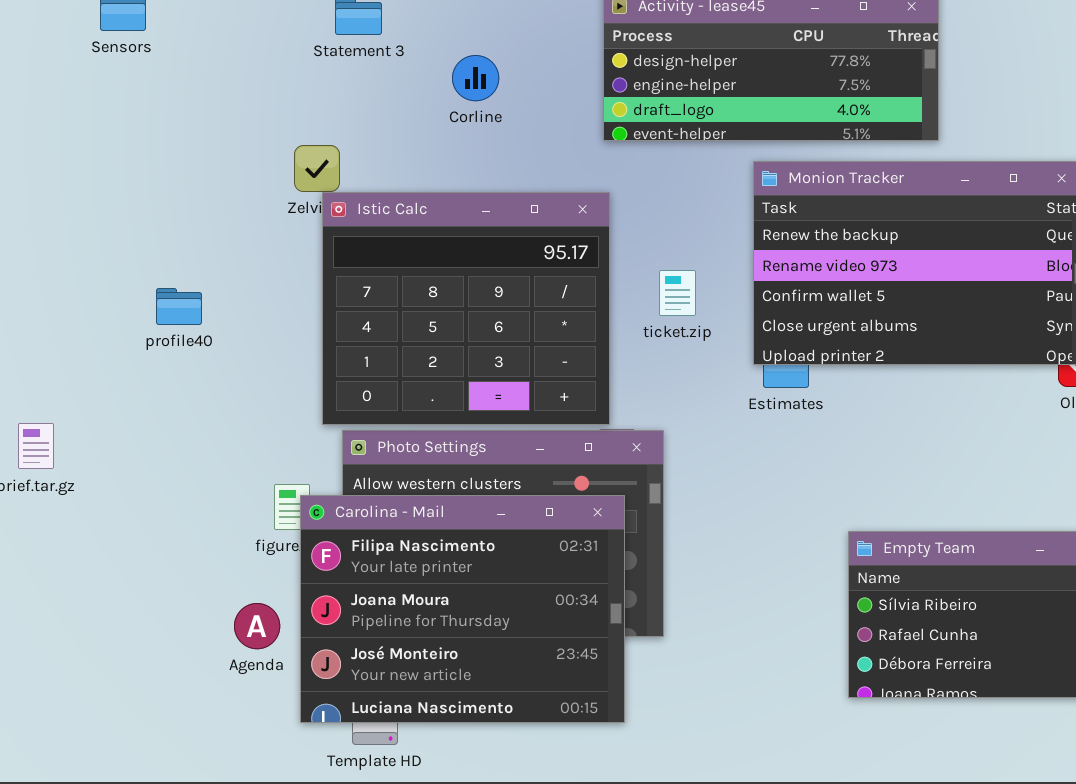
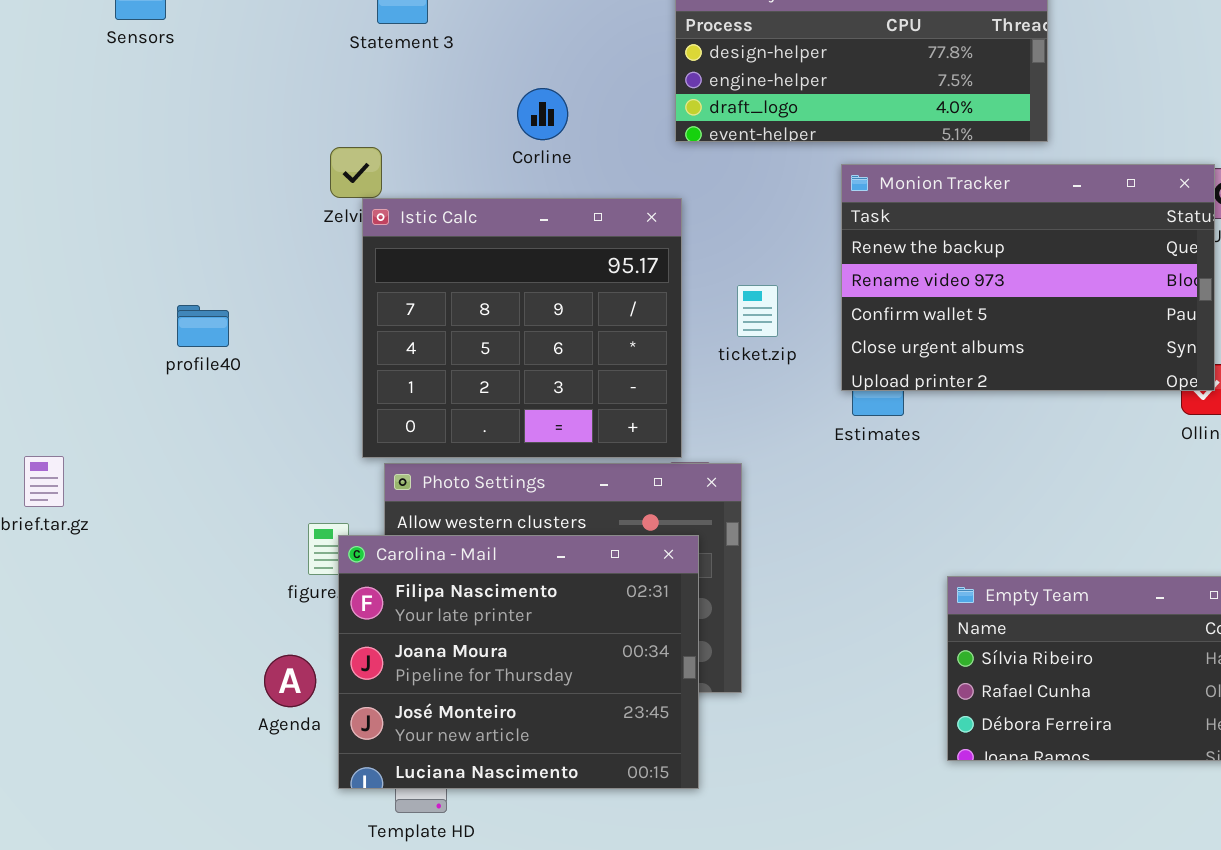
Corline: [452,55,499,101] -> [517,88,568,140], moved

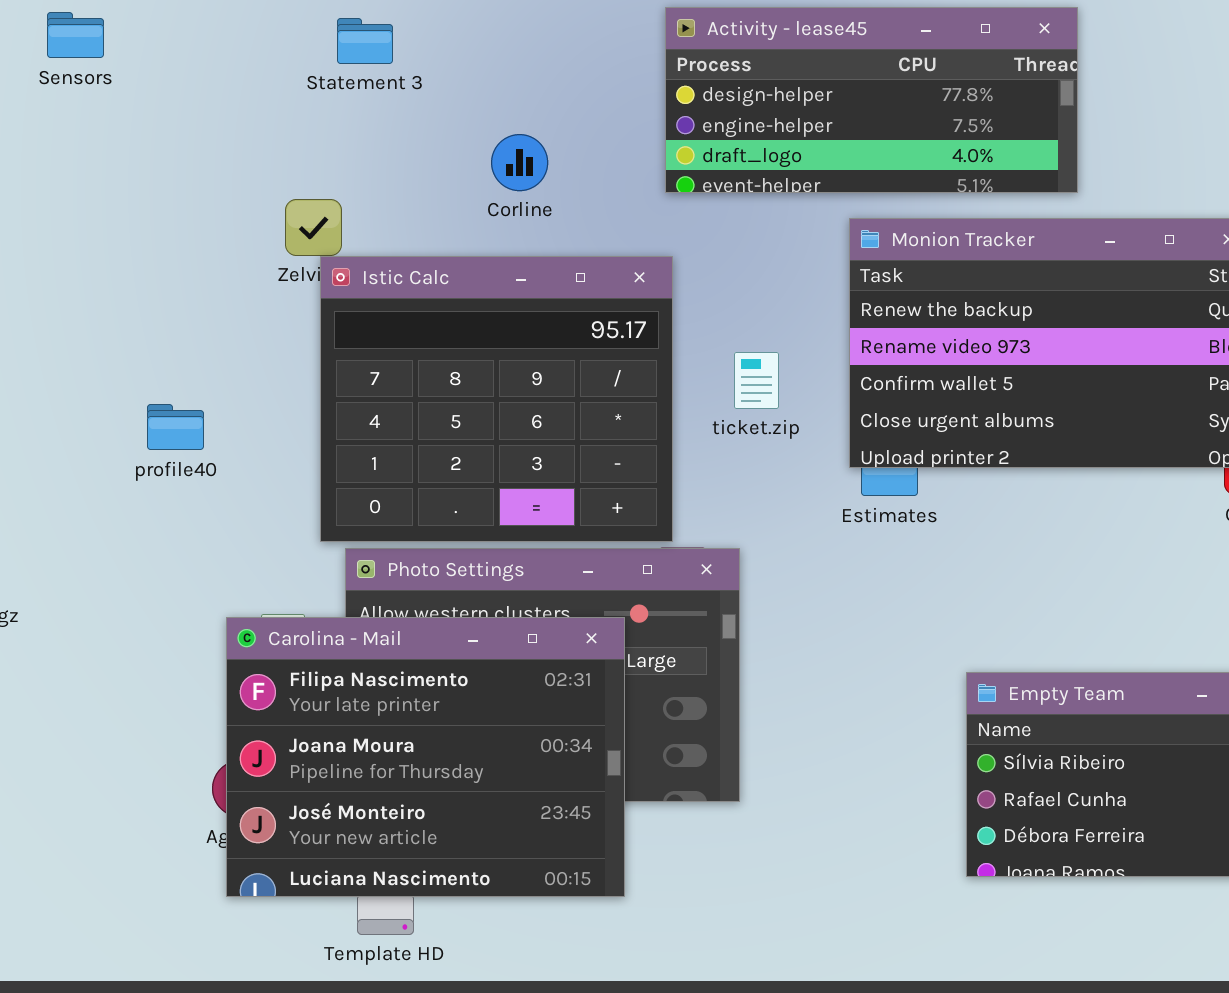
profile40: [177,305,229,347] -> [147,404,204,450], moved
Carolina - Mail: [338,535,699,789] -> [226,617,625,897], moved

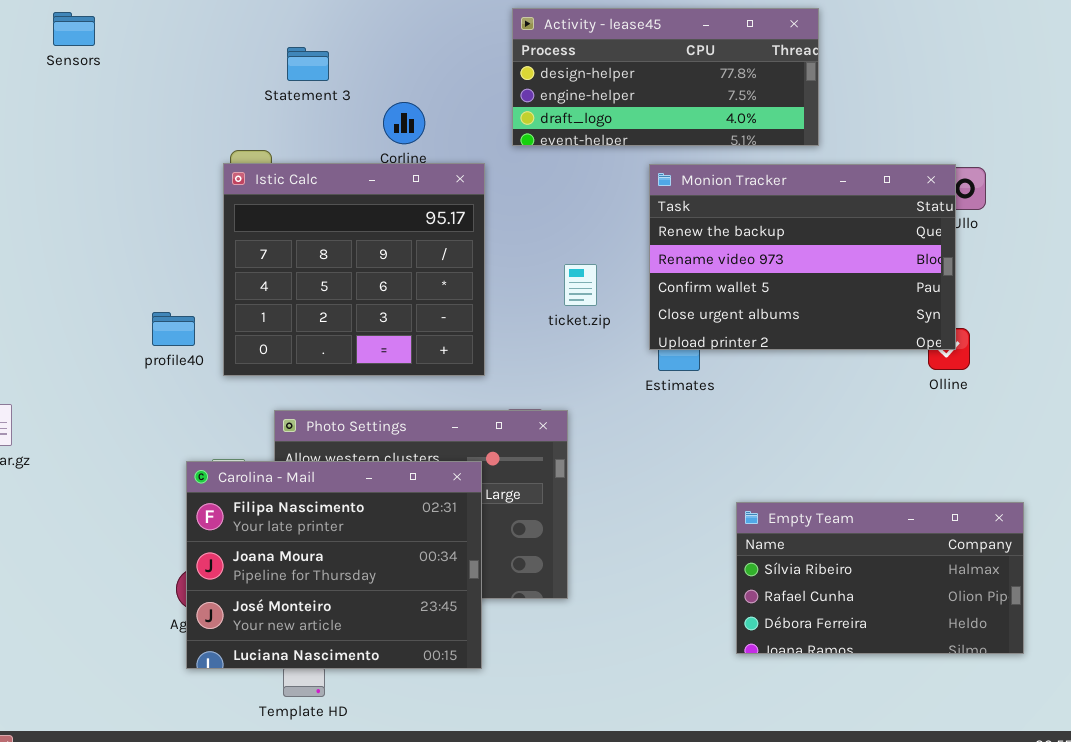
Statement 3: [337,18,393,64] -> [287,47,329,81], moved
Istic Calc: [320,256,673,542] -> [223,163,485,376], moved
profile40: [147,404,204,450] -> [152,312,195,346], moved

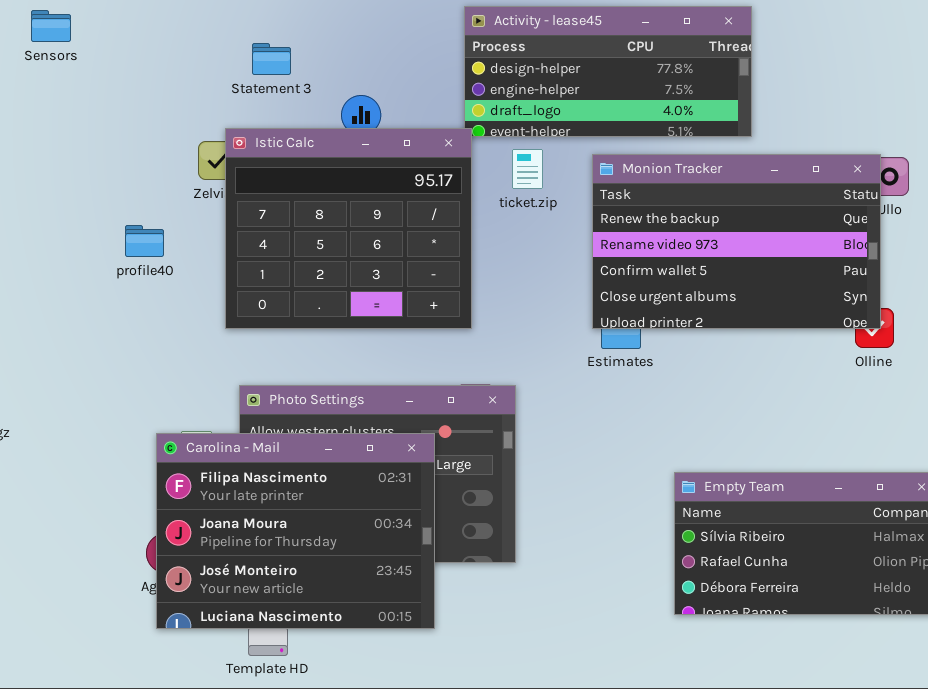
Istic Calc: [223,163,485,376] -> [225,128,472,329], moved
ticket.zip: [564,264,597,306] -> [512,149,543,189], moved
profile40: [152,312,195,346] -> [125,225,164,257], moved

